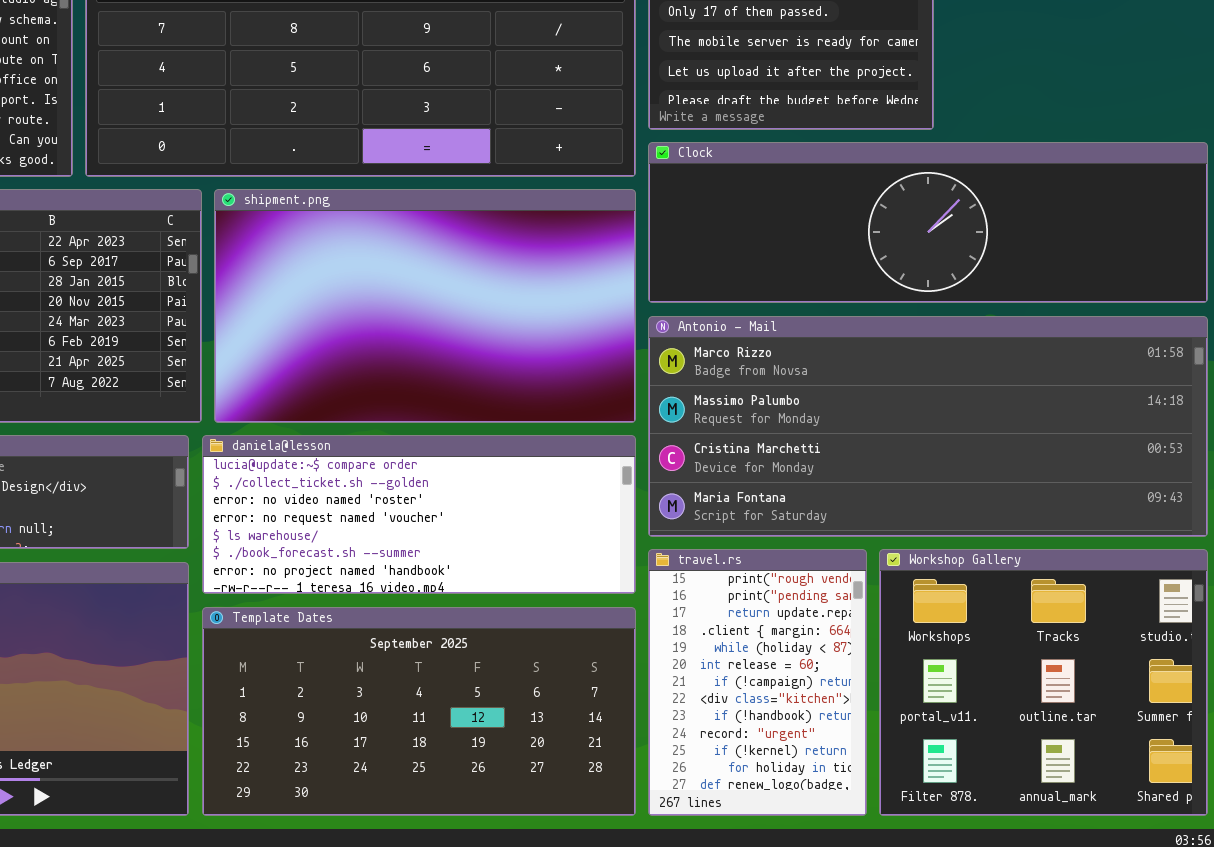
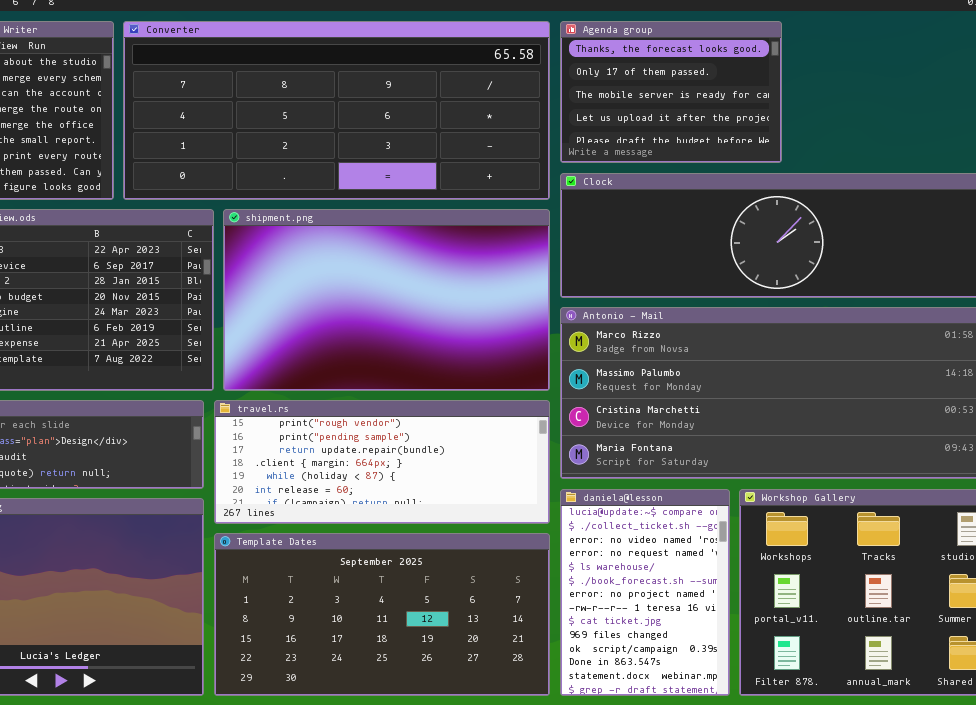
daniela@lesson: [202,435,636,594] -> [560,489,730,696], moved, resized
travel.rs: [648,549,867,816] -> [214,400,550,524], moved, resized

